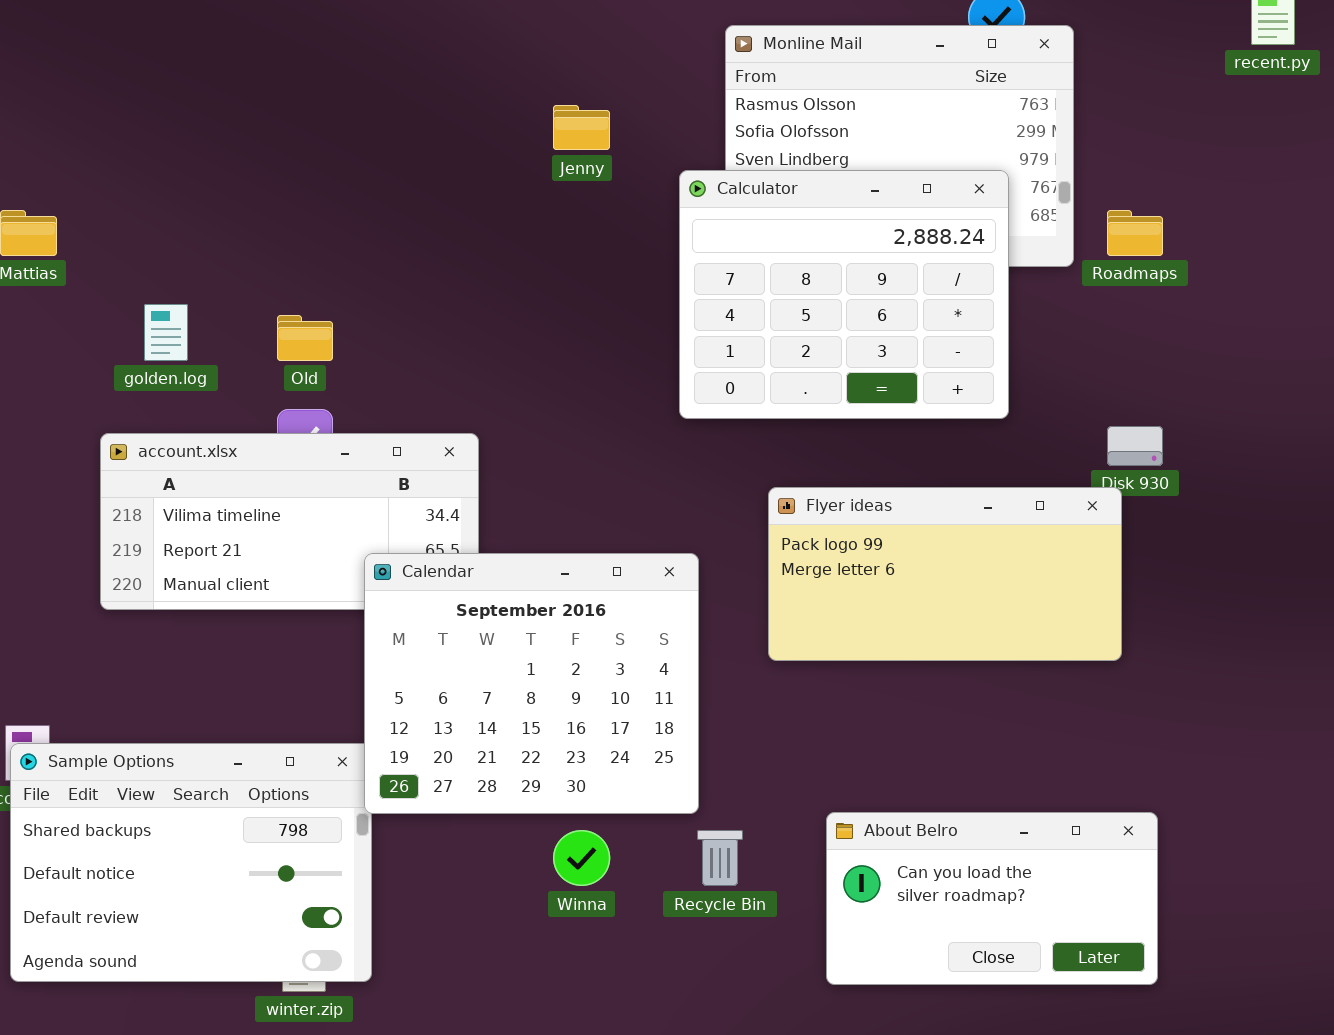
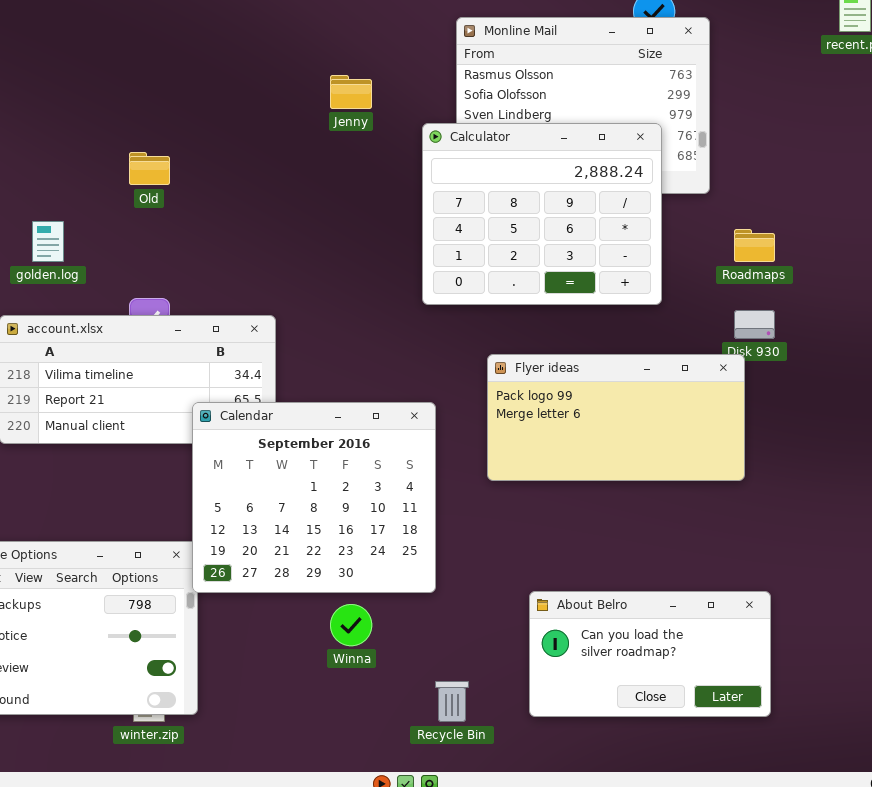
Roadmaps: [1107,210,1163,256] -> [734,229,775,262], moved
Old: [277,315,333,361] -> [129,152,170,185], moved
Recycle Bin: [697,830,743,886] -> [435,681,469,722], moved

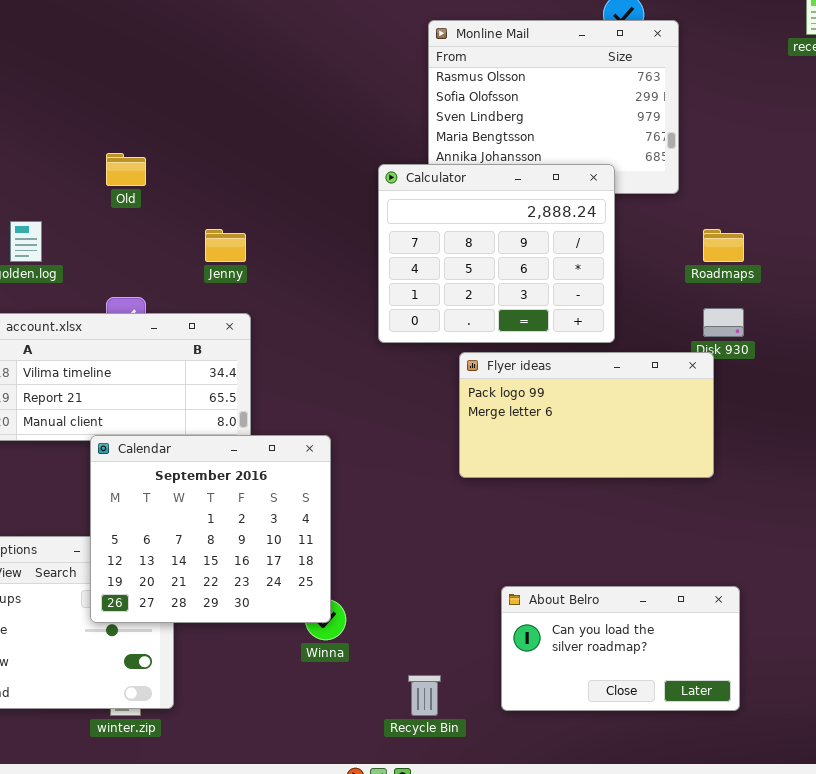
Jenny: [330,75,372,109] -> [205,229,246,262], moved
Calculator: [422,123,662,305] -> [378,164,615,343], moved
Calendar: [192,402,436,593] -> [90,435,331,623], moved

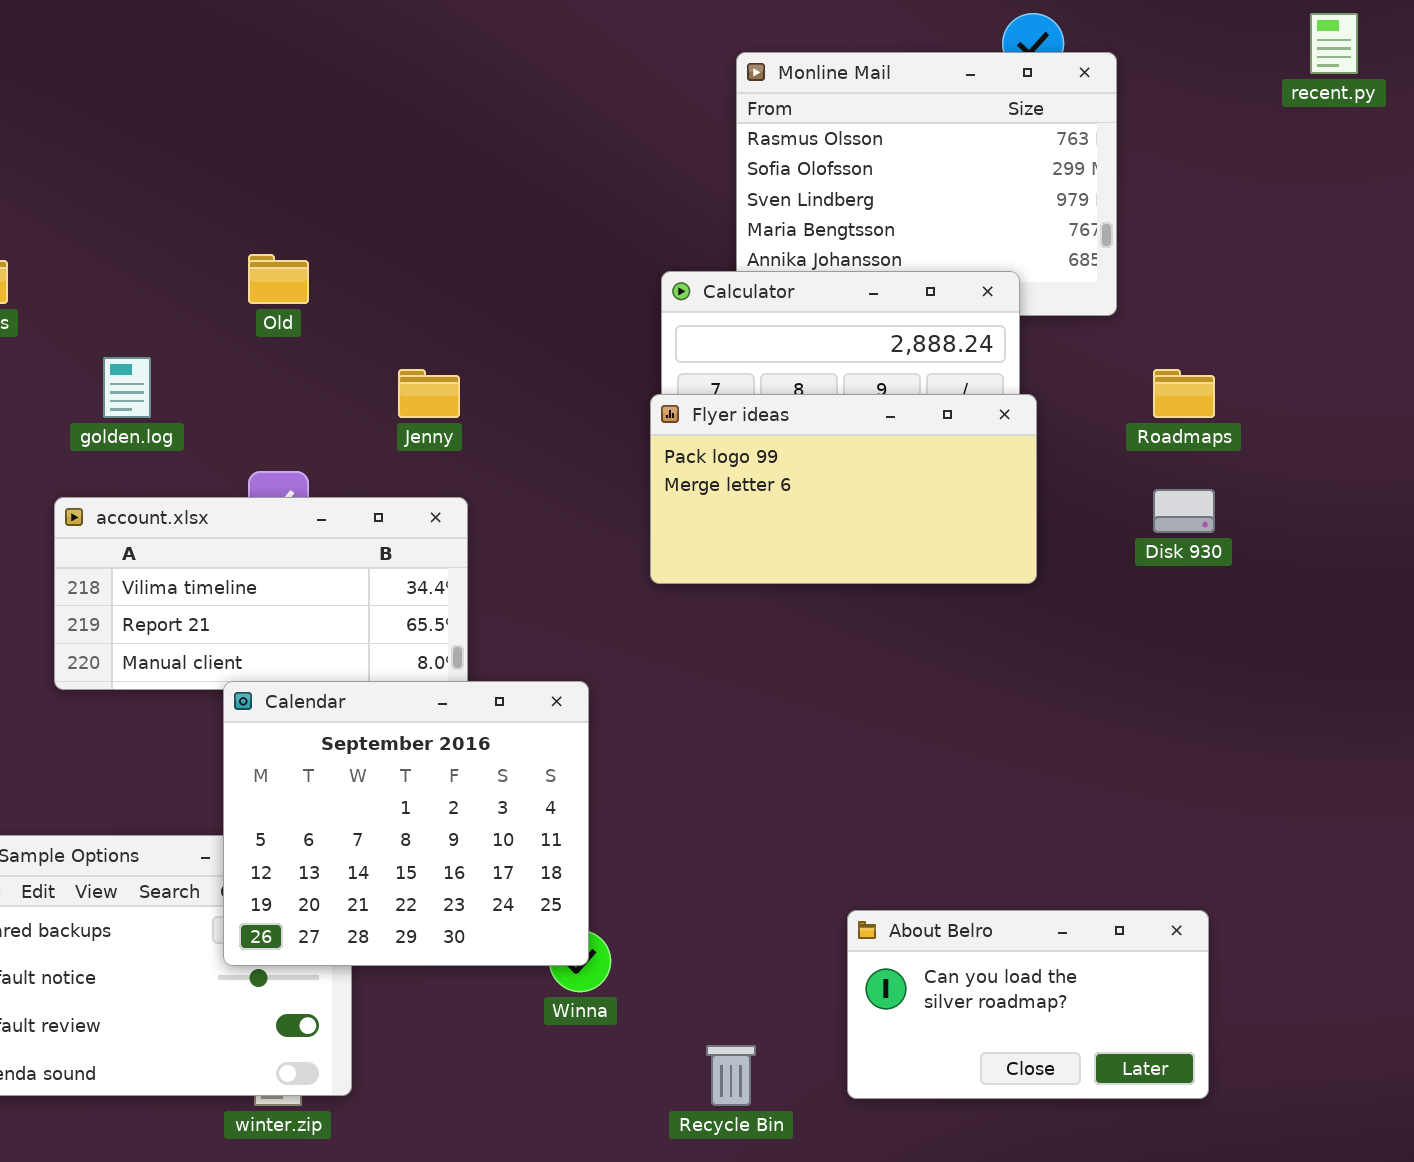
Flyer ideas: [459,352,714,478] -> [650,394,1037,584], moved

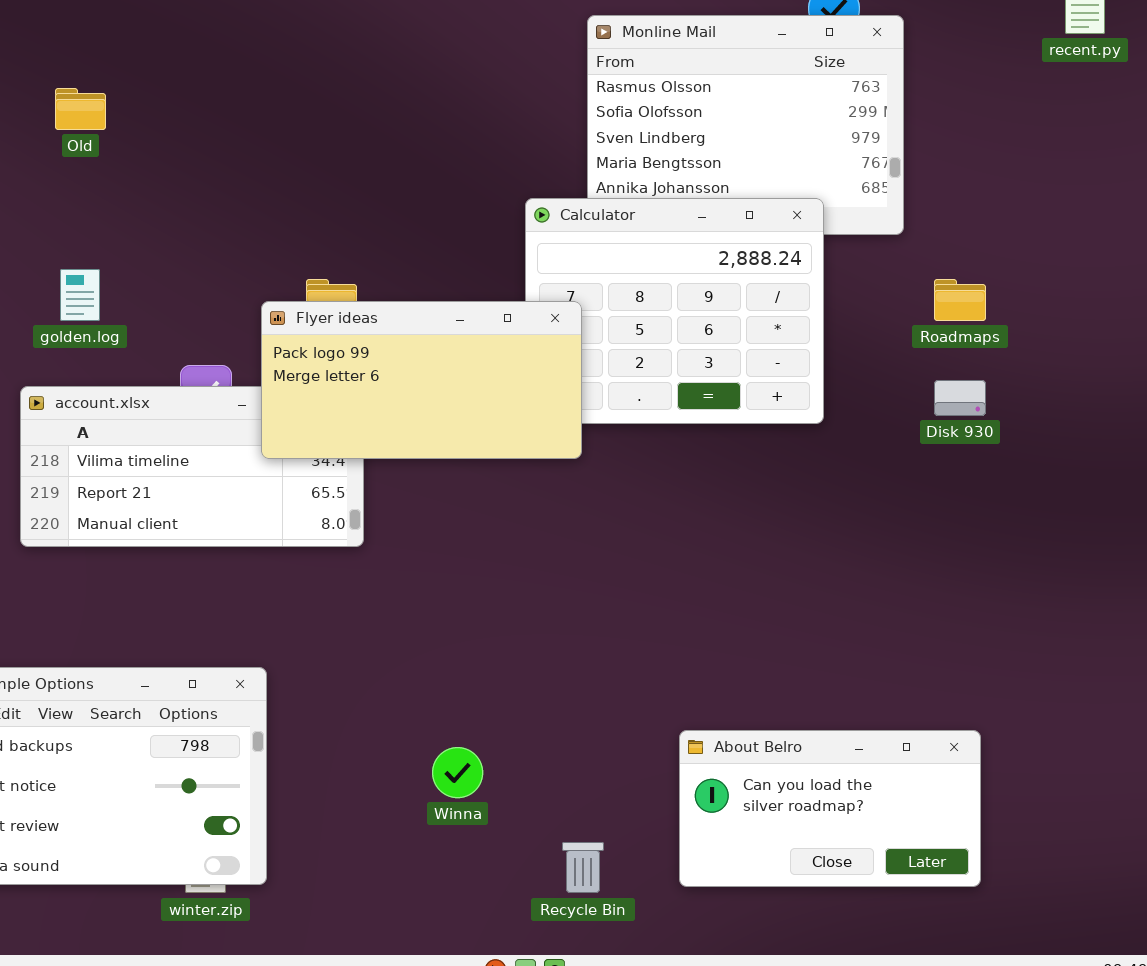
Old: [248,254,309,304] -> [55,88,106,130], moved
Flyer ideas: [650,394,1037,584] -> [261,301,582,459], moved
Calendar: [223,681,589,966] -> none, closed

